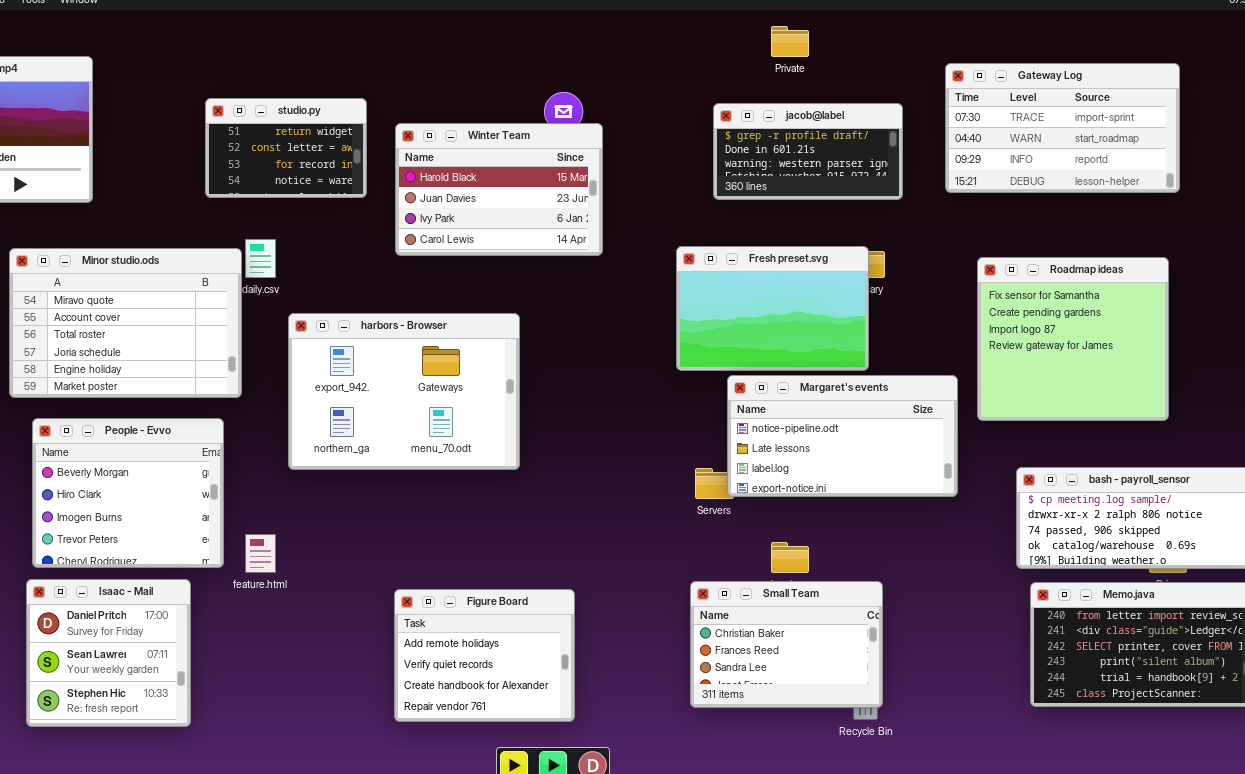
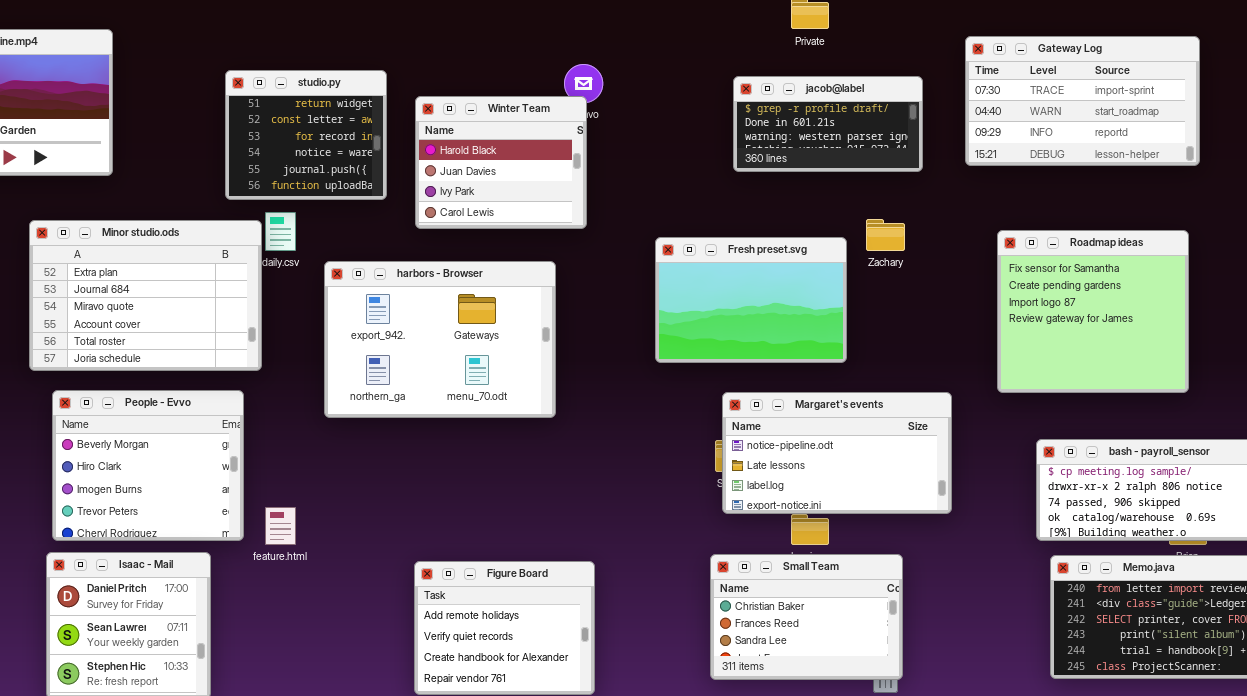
studio.py: [205,98,367,198] -> [225,70,387,200], resized
Winter Team: [395,123,603,256] -> [415,96,587,229], resized
Fresh preset.svg: [676,246,869,371] -> [655,237,847,363], moved
Minor studio.ods: [9,248,242,398] -> [29,220,262,371], scrolled up 2 rows
harbors - Browser: [288,313,520,470] -> [324,261,556,418], moved
Margaret's events: [727,375,958,497] -> [722,392,952,514], moved

